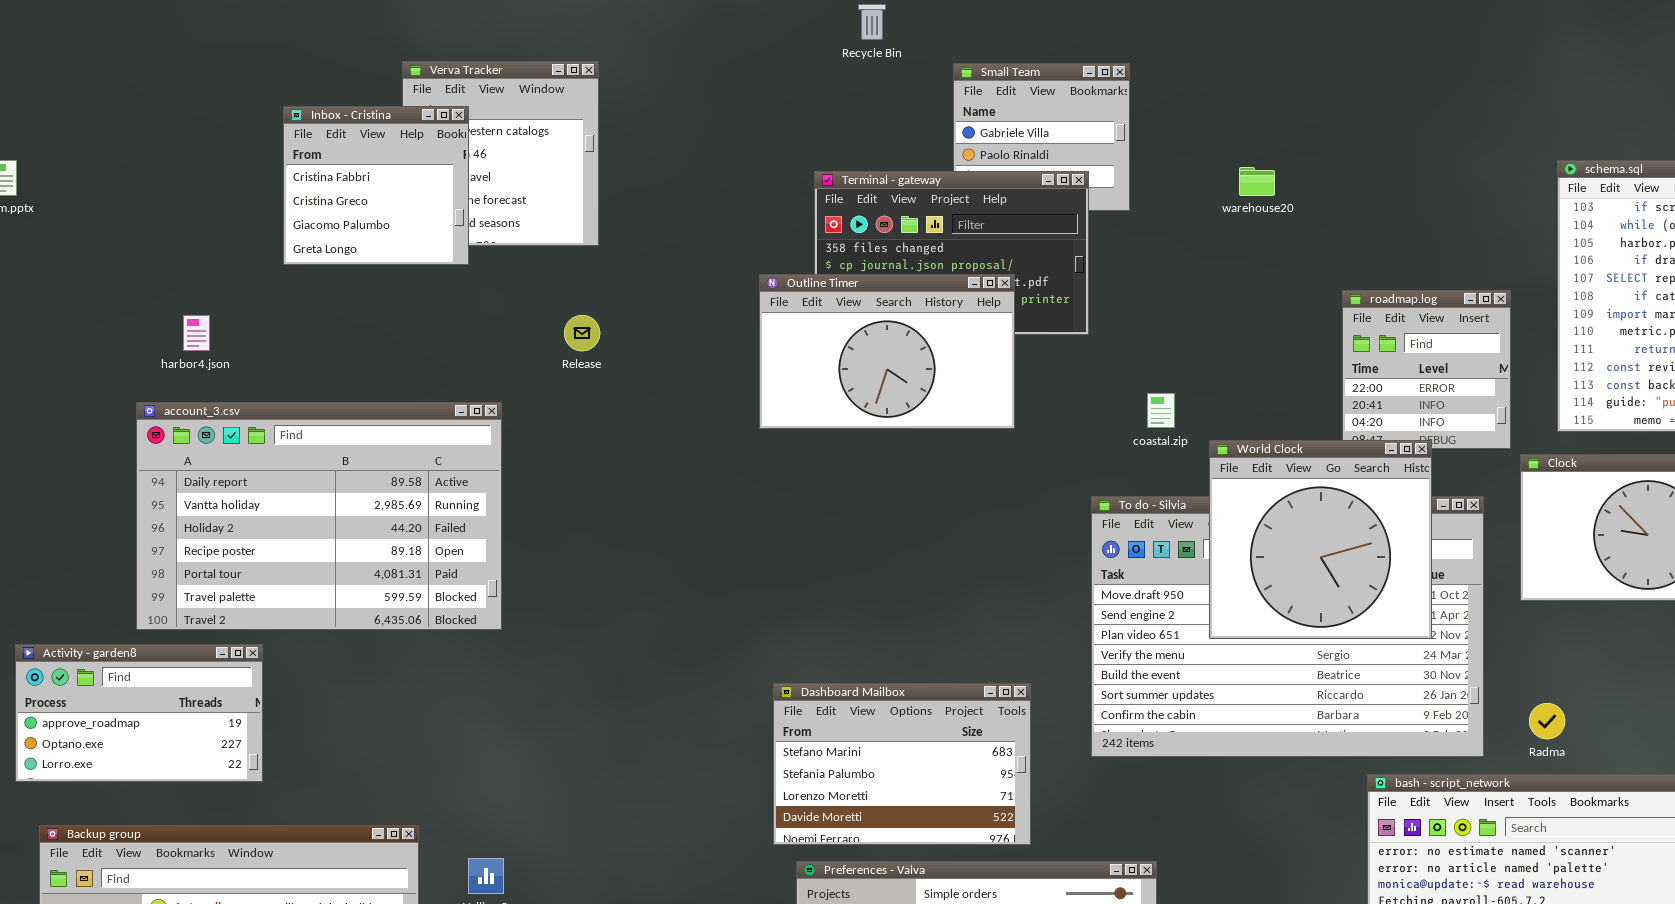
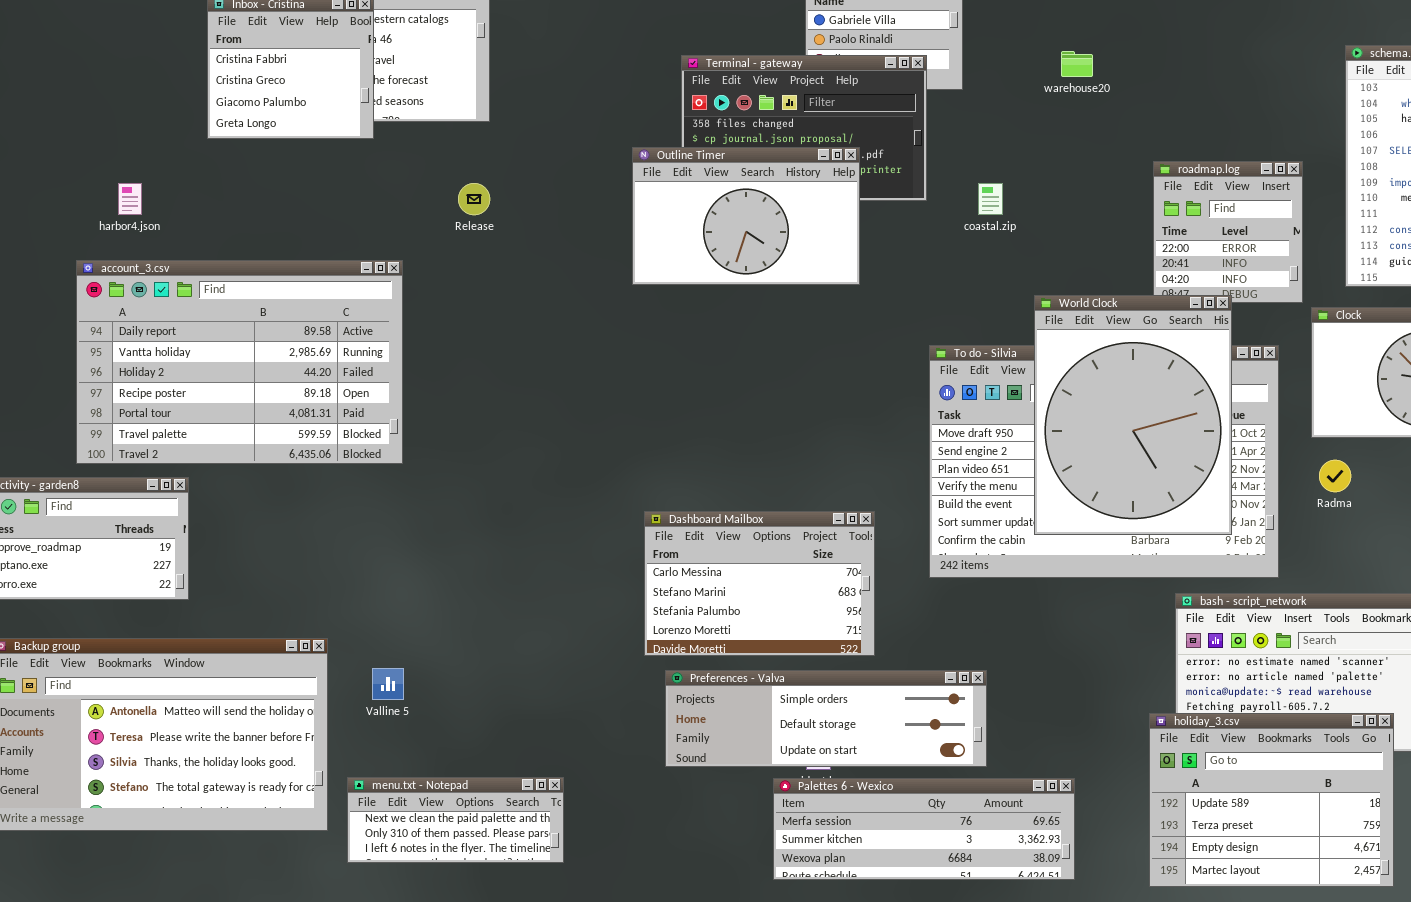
coastal.zip: [1147,393,1175,428] -> [978,183,1003,215], moved
World Clock: [1209,440,1432,639] -> [1034,295,1232,535], resized
Dashboard Mailbox: [773,683,1031,845] -> [644,511,875,656], scrolled up 1 row
Radma: [1529,703,1565,739] -> [1319,460,1351,492], moved

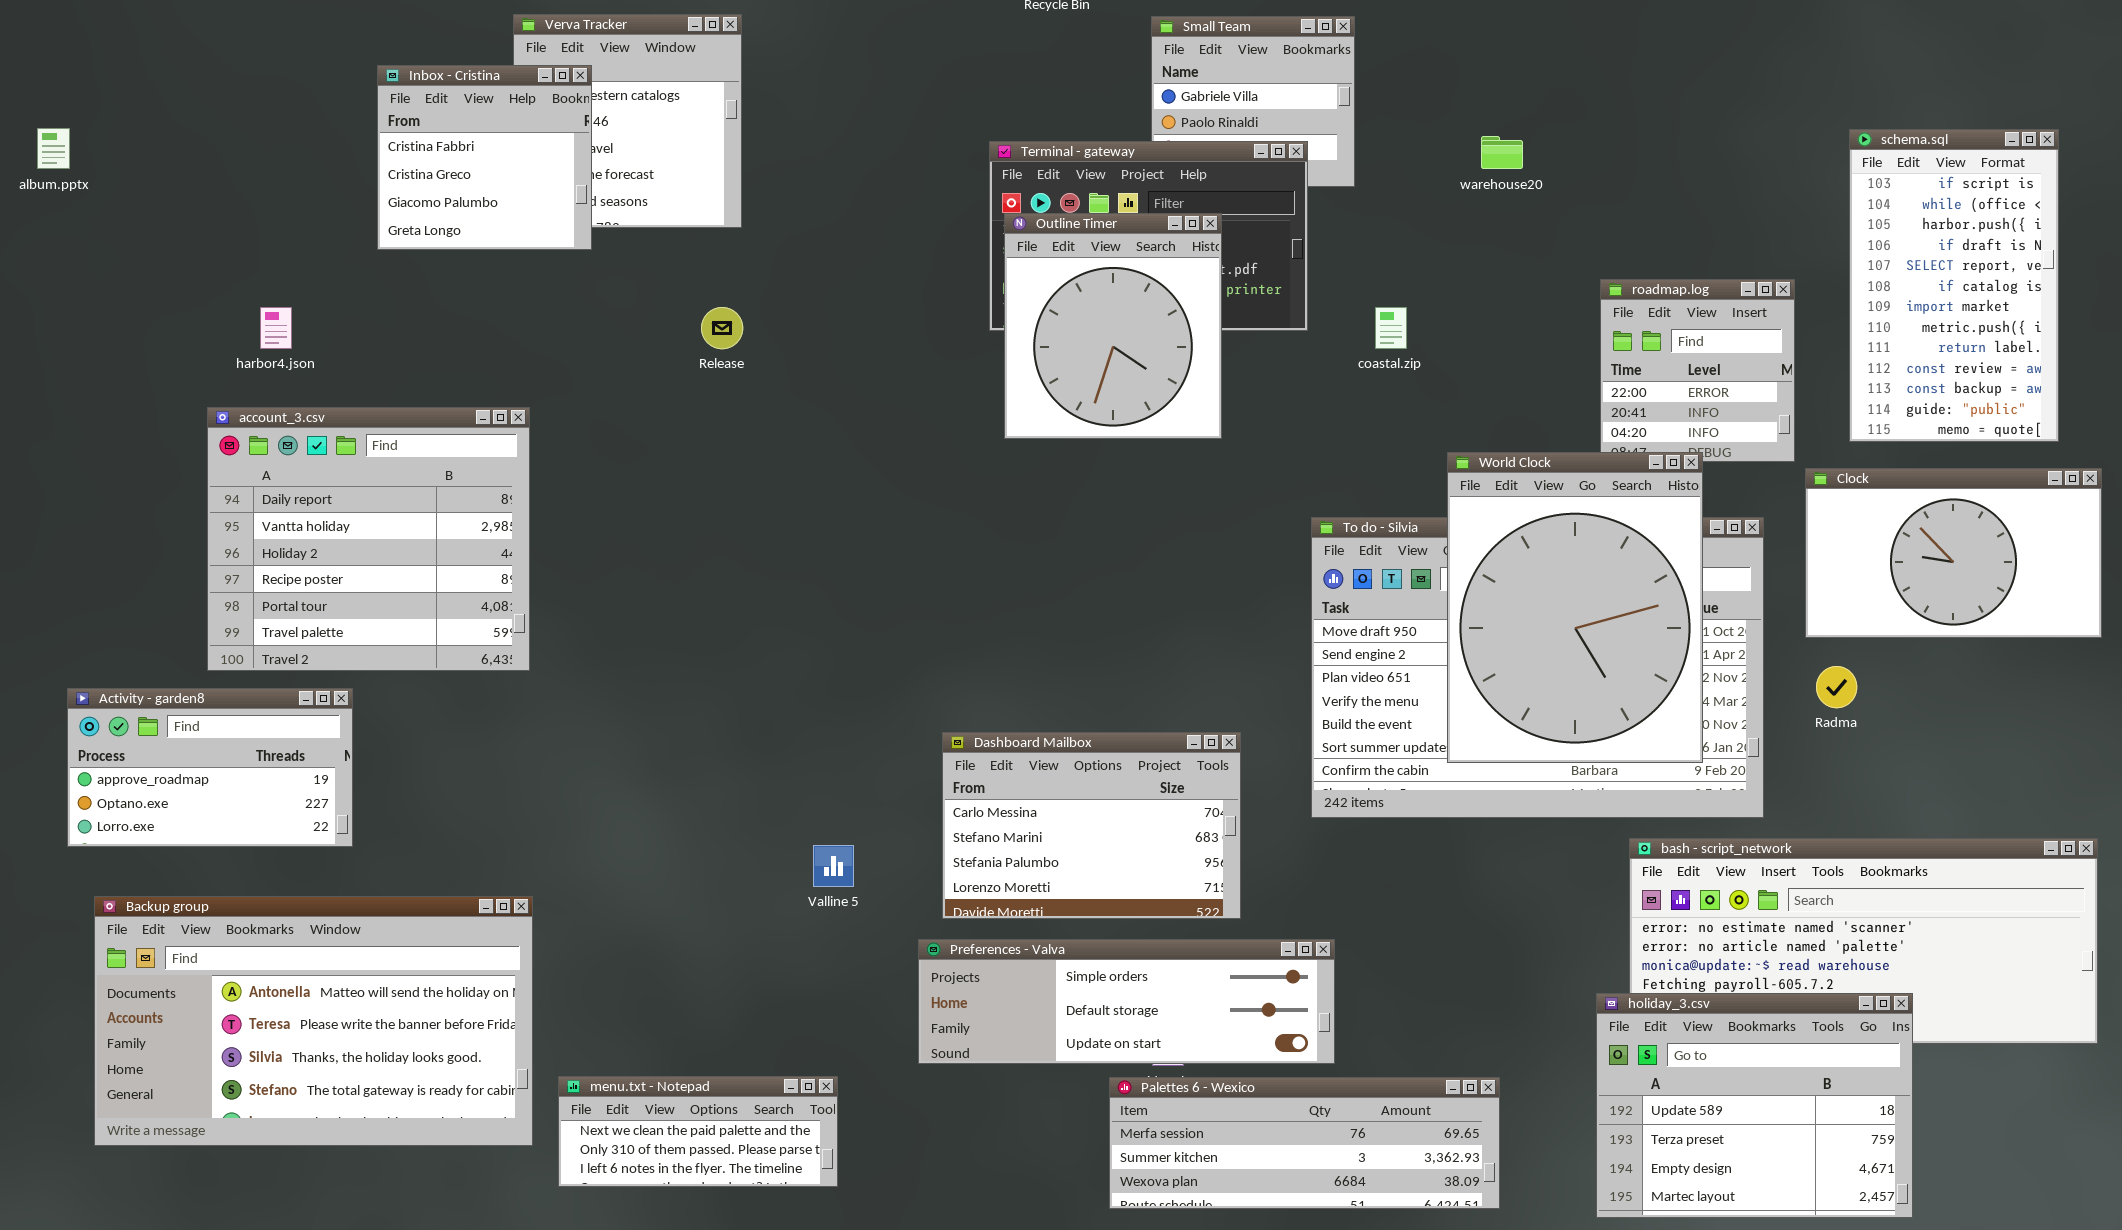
Outline Timer: [632,147,860,285] -> [1004,213,1222,439], resized
account_3.csv: [76,260,403,464] -> [207,407,530,671], resized
Valline 5: [372,668,404,700] -> [813,845,854,887], moved
Preferences - Valva: [665,670,987,767] -> [918,939,1335,1064], moved

